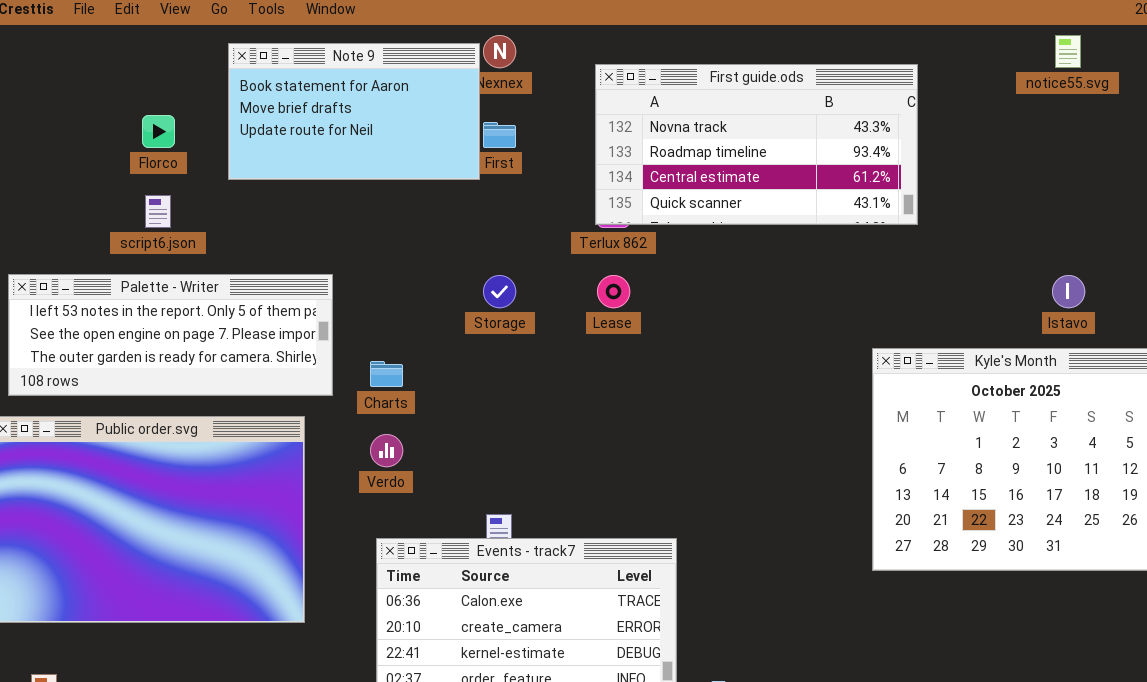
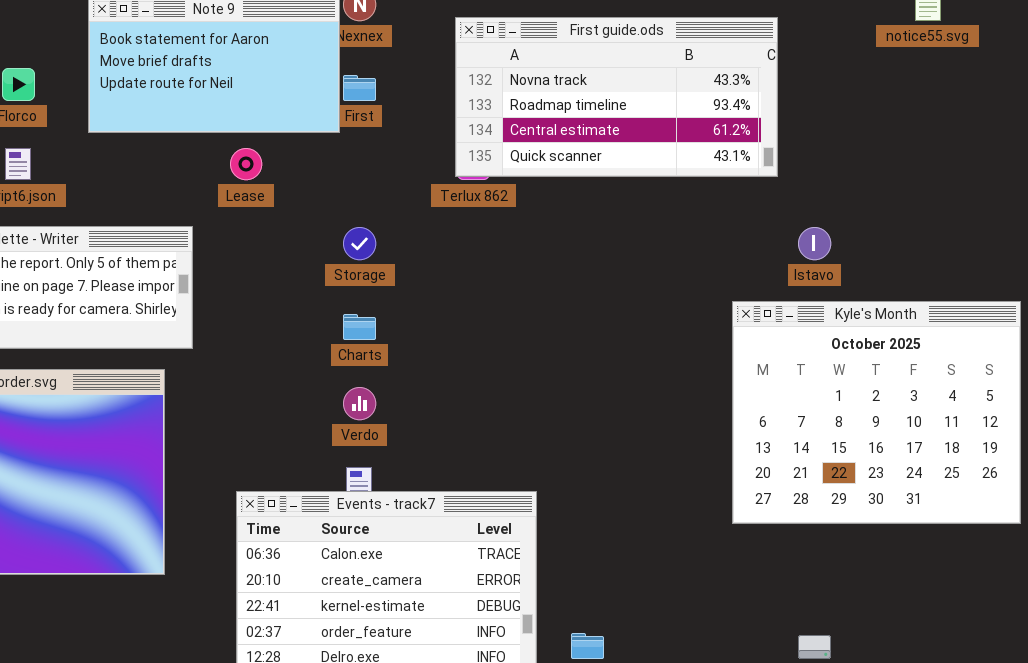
Lease: [597,275,630,308] -> [230,148,262,180], moved
Istavo: [1052,275,1085,308] -> [798,227,831,260], moved
Charts: [370,361,403,387] -> [343,314,376,340], moved
Verdo: [370,434,403,467] -> [343,387,376,420], moved

